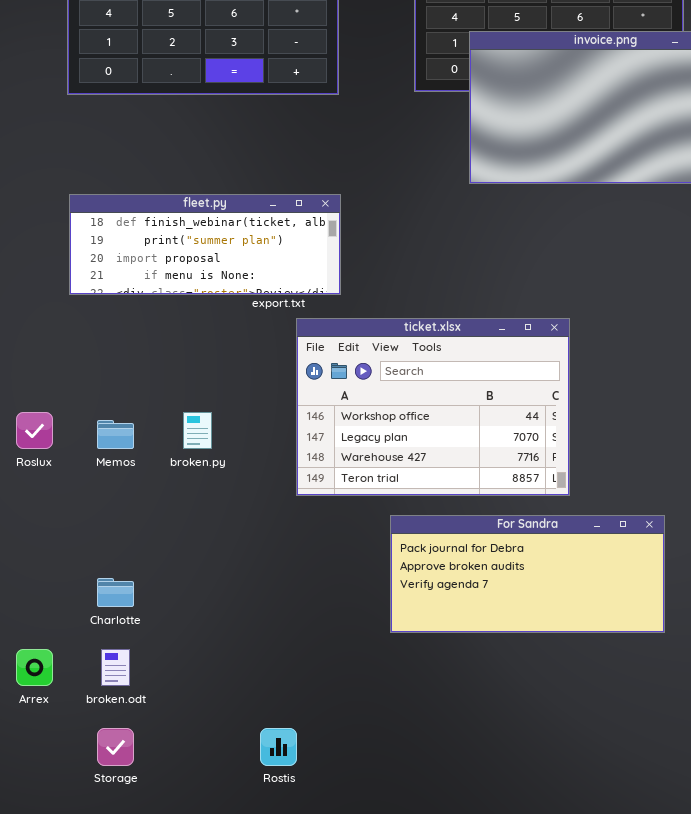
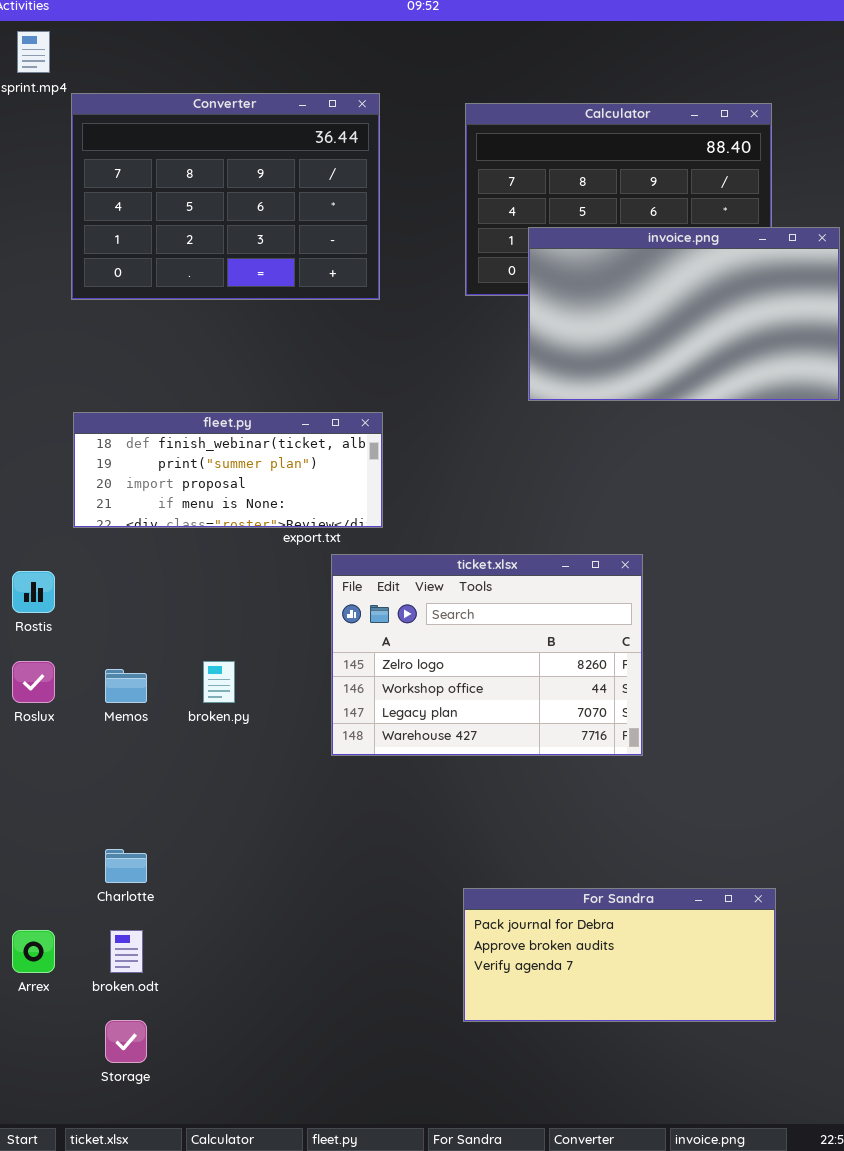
ticket.xlsx: [296,318,570,496] -> [331,554,643,756], scrolled up 1 row
For Sandra: [390,515,665,633] -> [463,888,776,1022], moved
Rostis: [260,728,297,766] -> [12,571,55,613], moved

